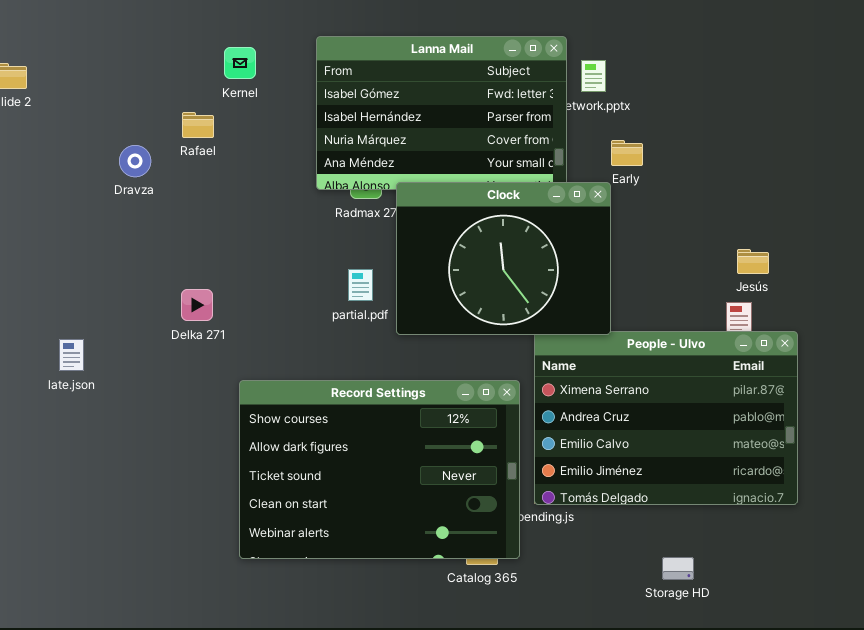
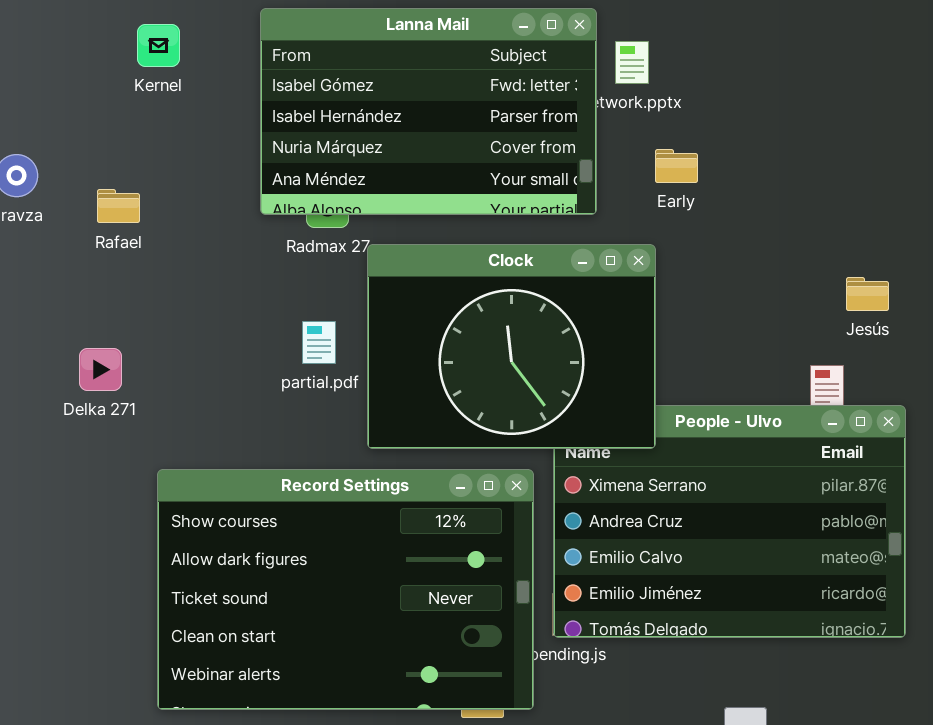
Rafael: [182,112,214,138] -> [97,189,140,223], moved
Clock: [396,182,611,335] -> [367,244,656,449], moved
Jesús: [737,249,769,274] -> [846,277,889,311], moved

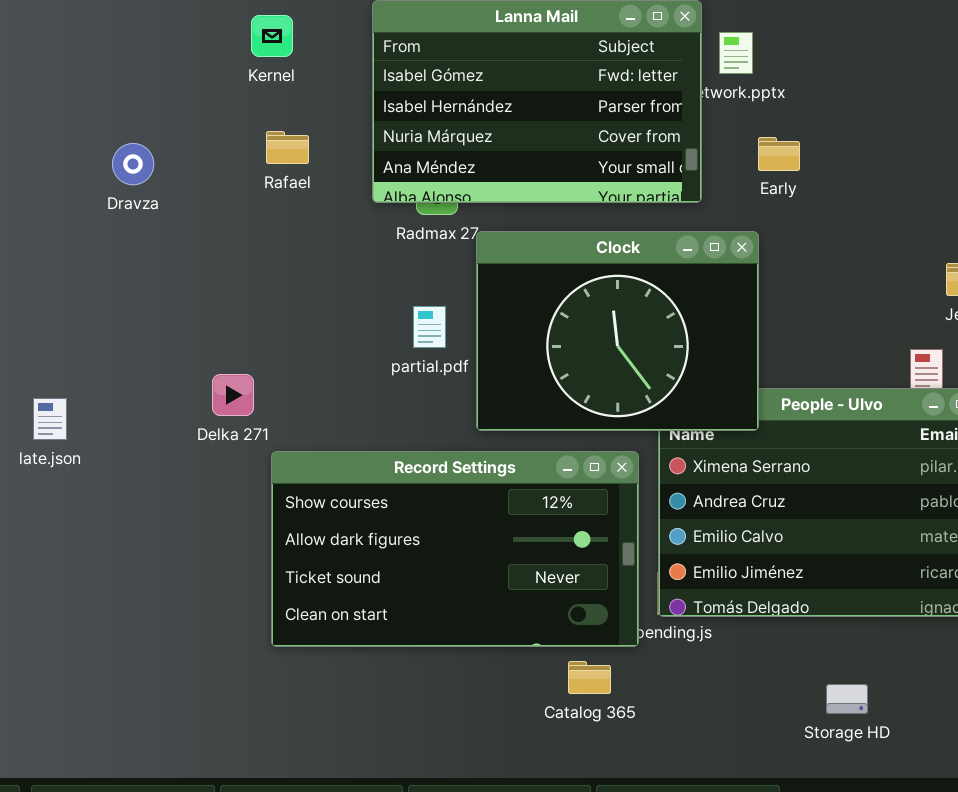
Rafael: [97,189,140,223] -> [266,131,309,164], moved
Delka 271: [79,348,122,391] -> [212,374,254,416], moved
Record Settings: [157,469,534,710] -> [271,451,639,647], resized

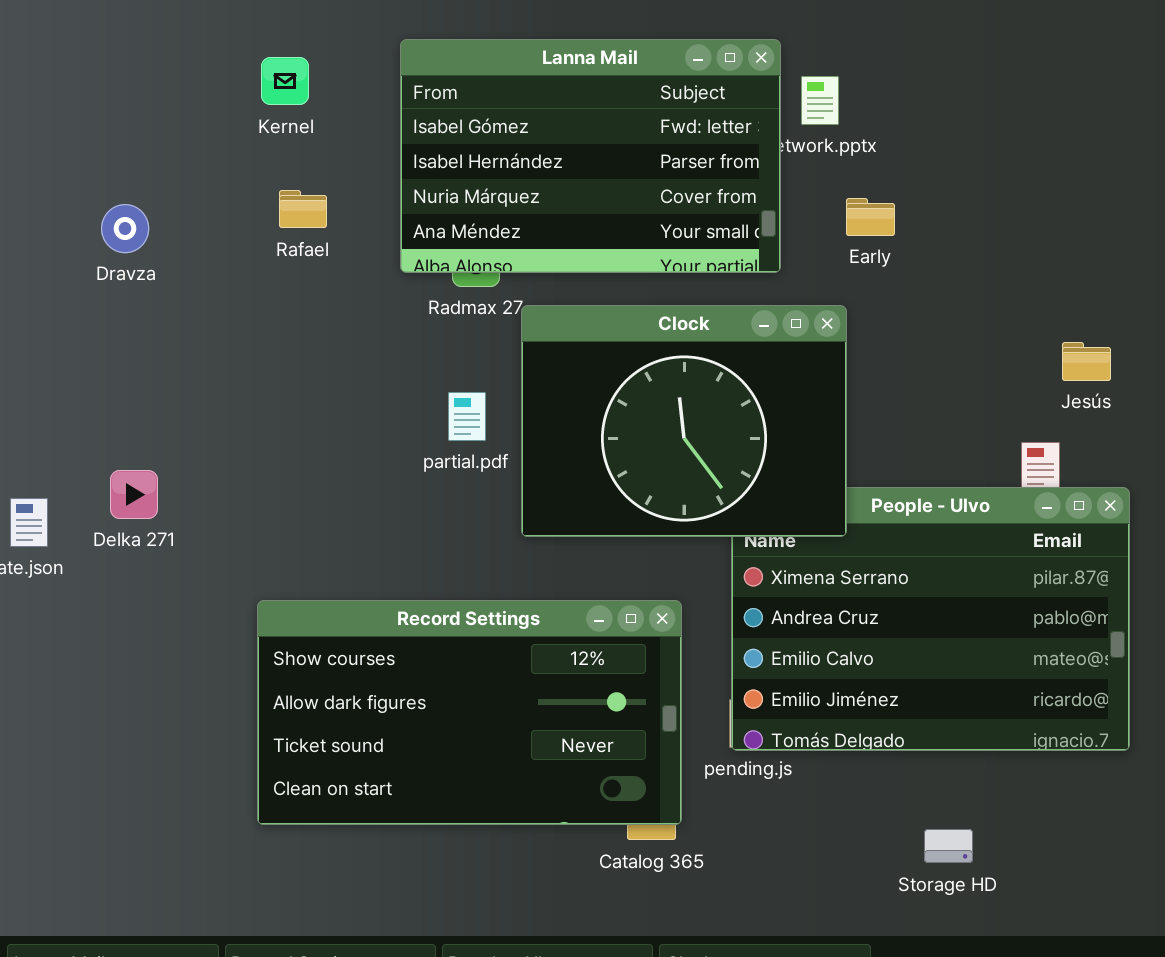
Delka 271: [212,374,254,416] -> [110,470,158,519], moved
Record Settings: [271,451,639,647] -> [257,600,682,825], moved

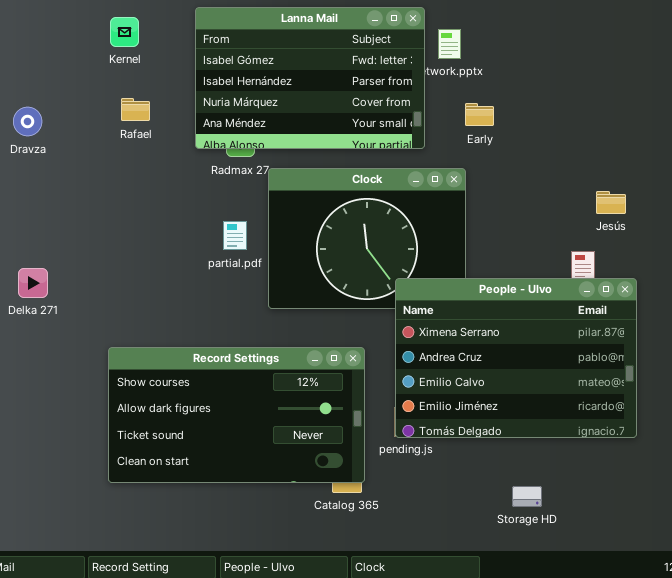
People - Ulvo: [731,487,1130,751] -> [395,278,637,438], raised

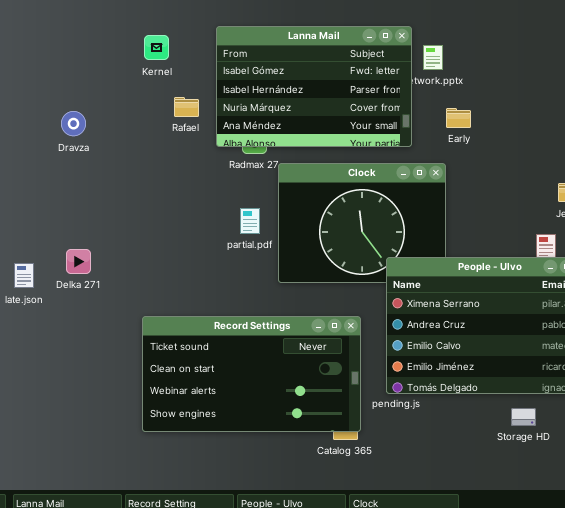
Rafael: [121,98,150,121] -> [174,97,199,117], moved
Record Settings: [108,347,365,483] -> [142,316,361,432], scrolled down 2 rows
Storage HD: [512,486,542,507] -> [511,408,536,426], moved

